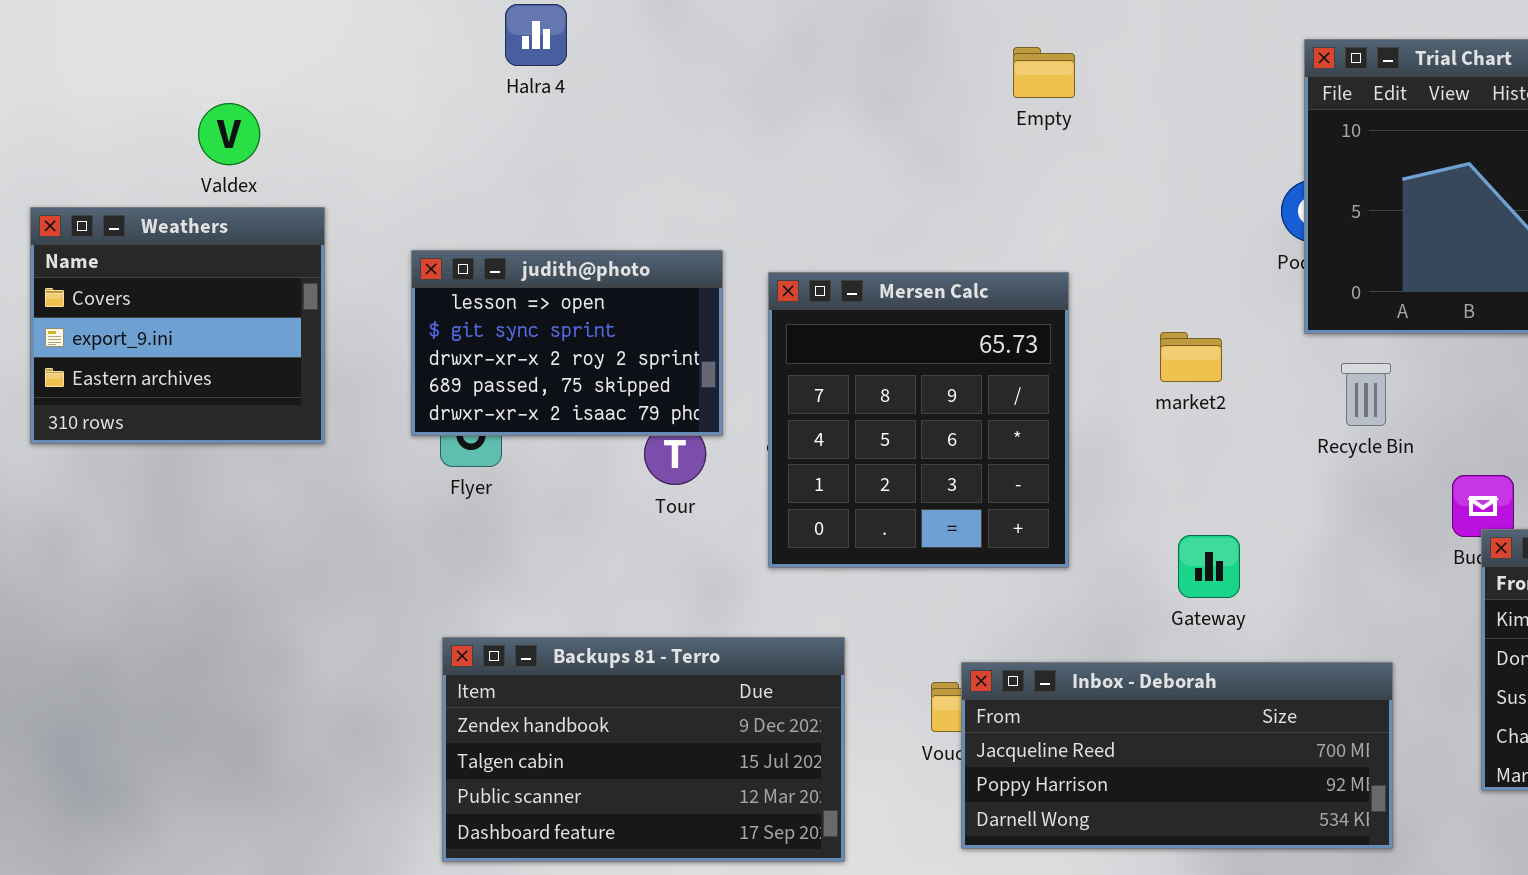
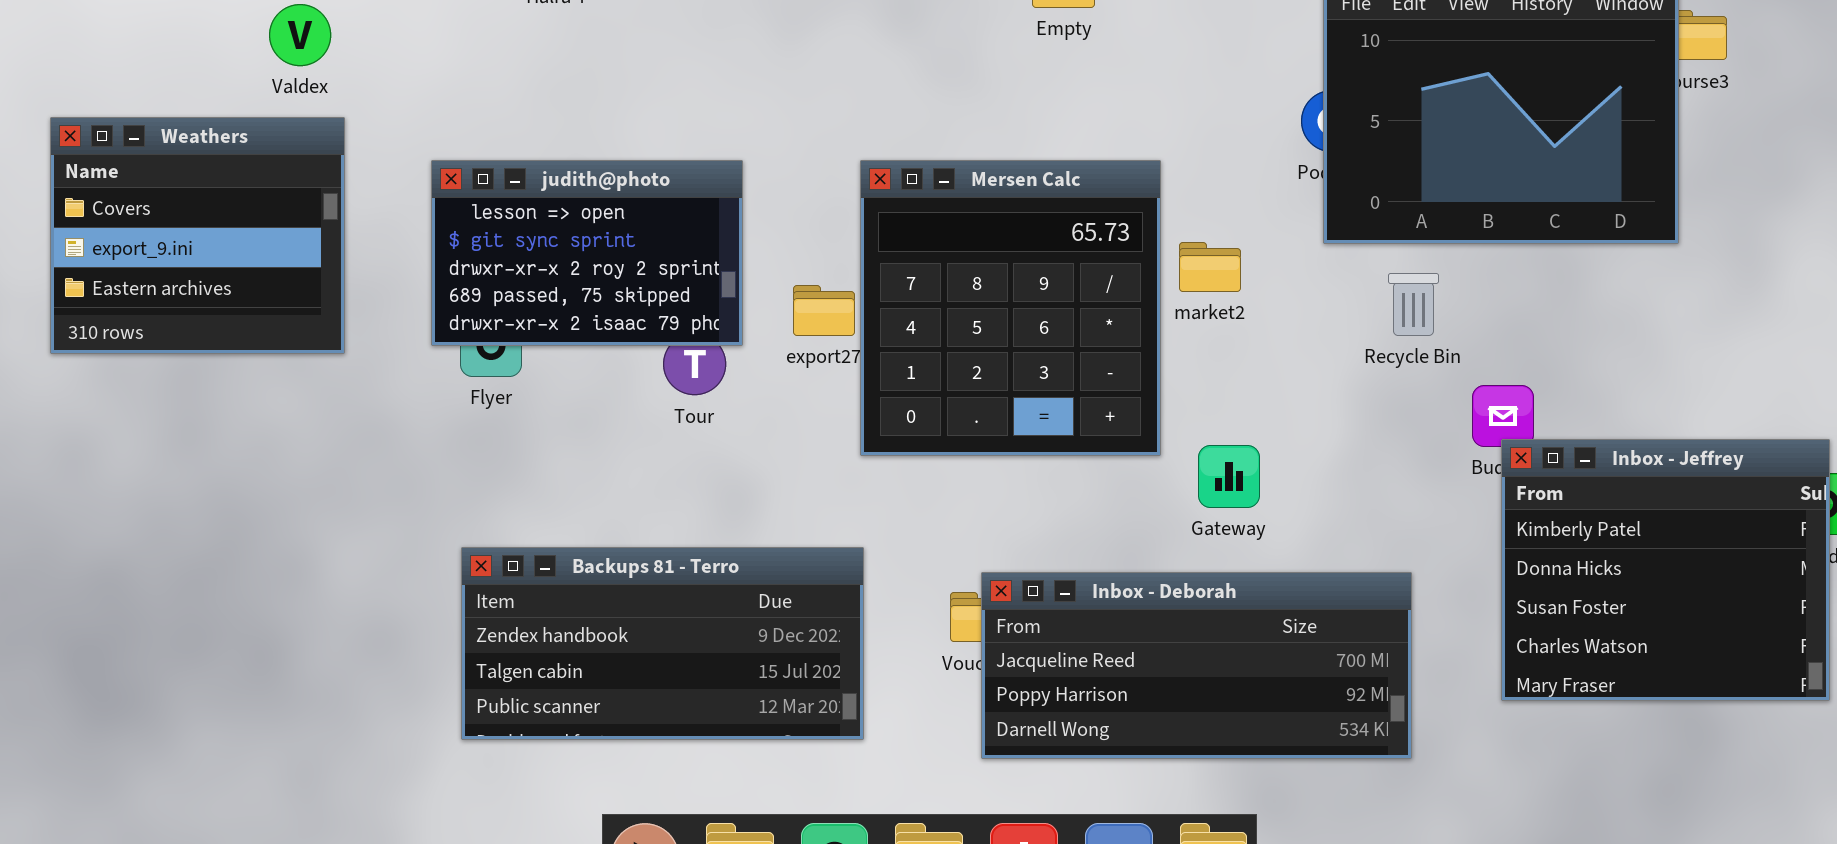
Valdex: [198,103,260,165] -> [269,4,331,66], moved
Mersen Calc: [768,272,1069,568] -> [860,160,1161,456], moved
Recycle Bin: [1341,363,1391,426] -> [1388,273,1439,336], moved
Backups 81 - Terro: [442,637,845,862] -> [461,547,864,740], resized

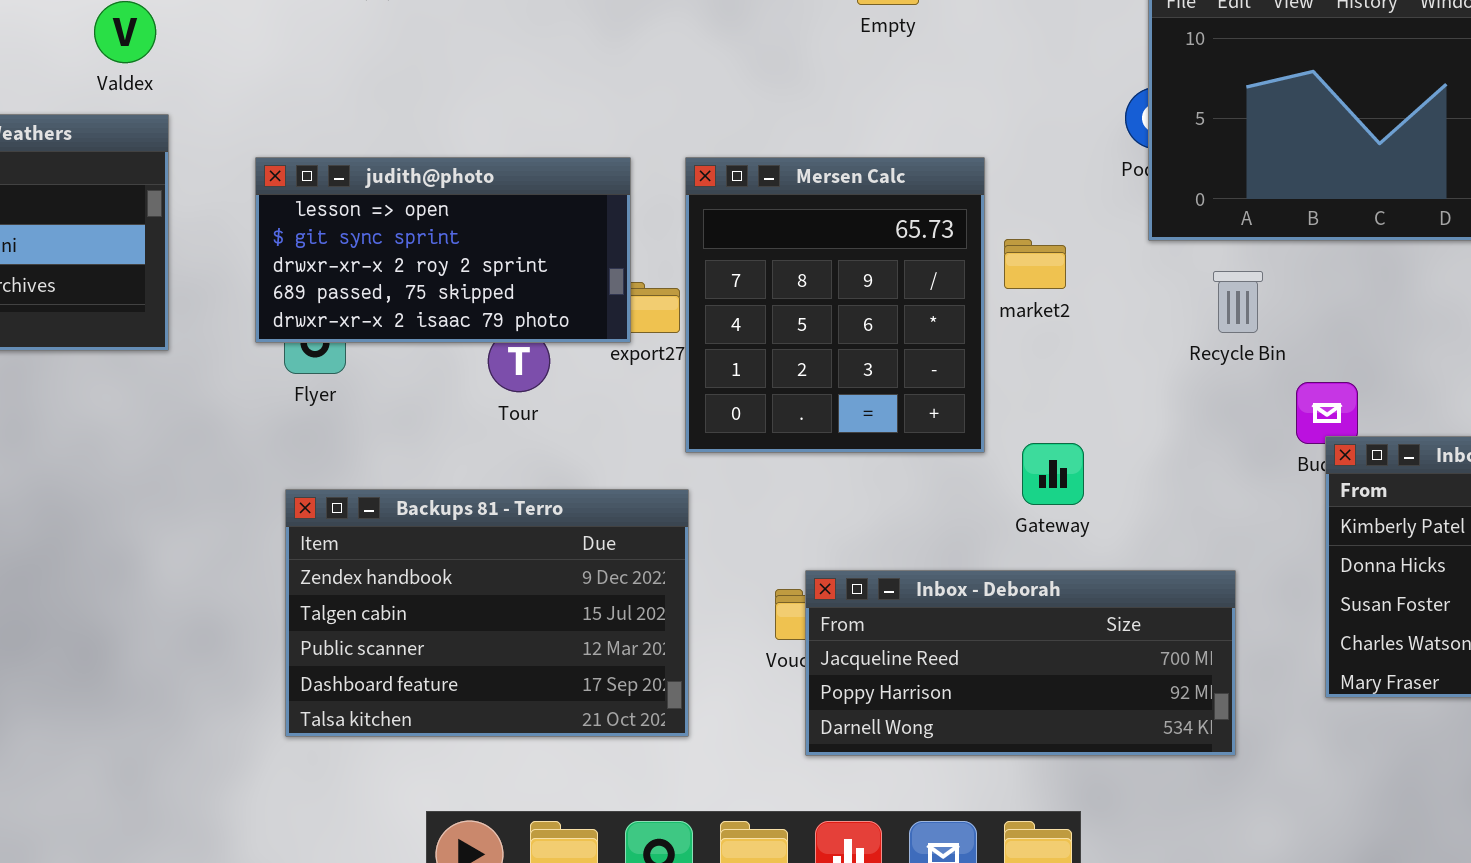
judith@photo: [431,160,743,346] -> [255,157,631,343], resized
Backups 81 - Terro: [461,547,864,740] -> [285,489,689,737], resized

